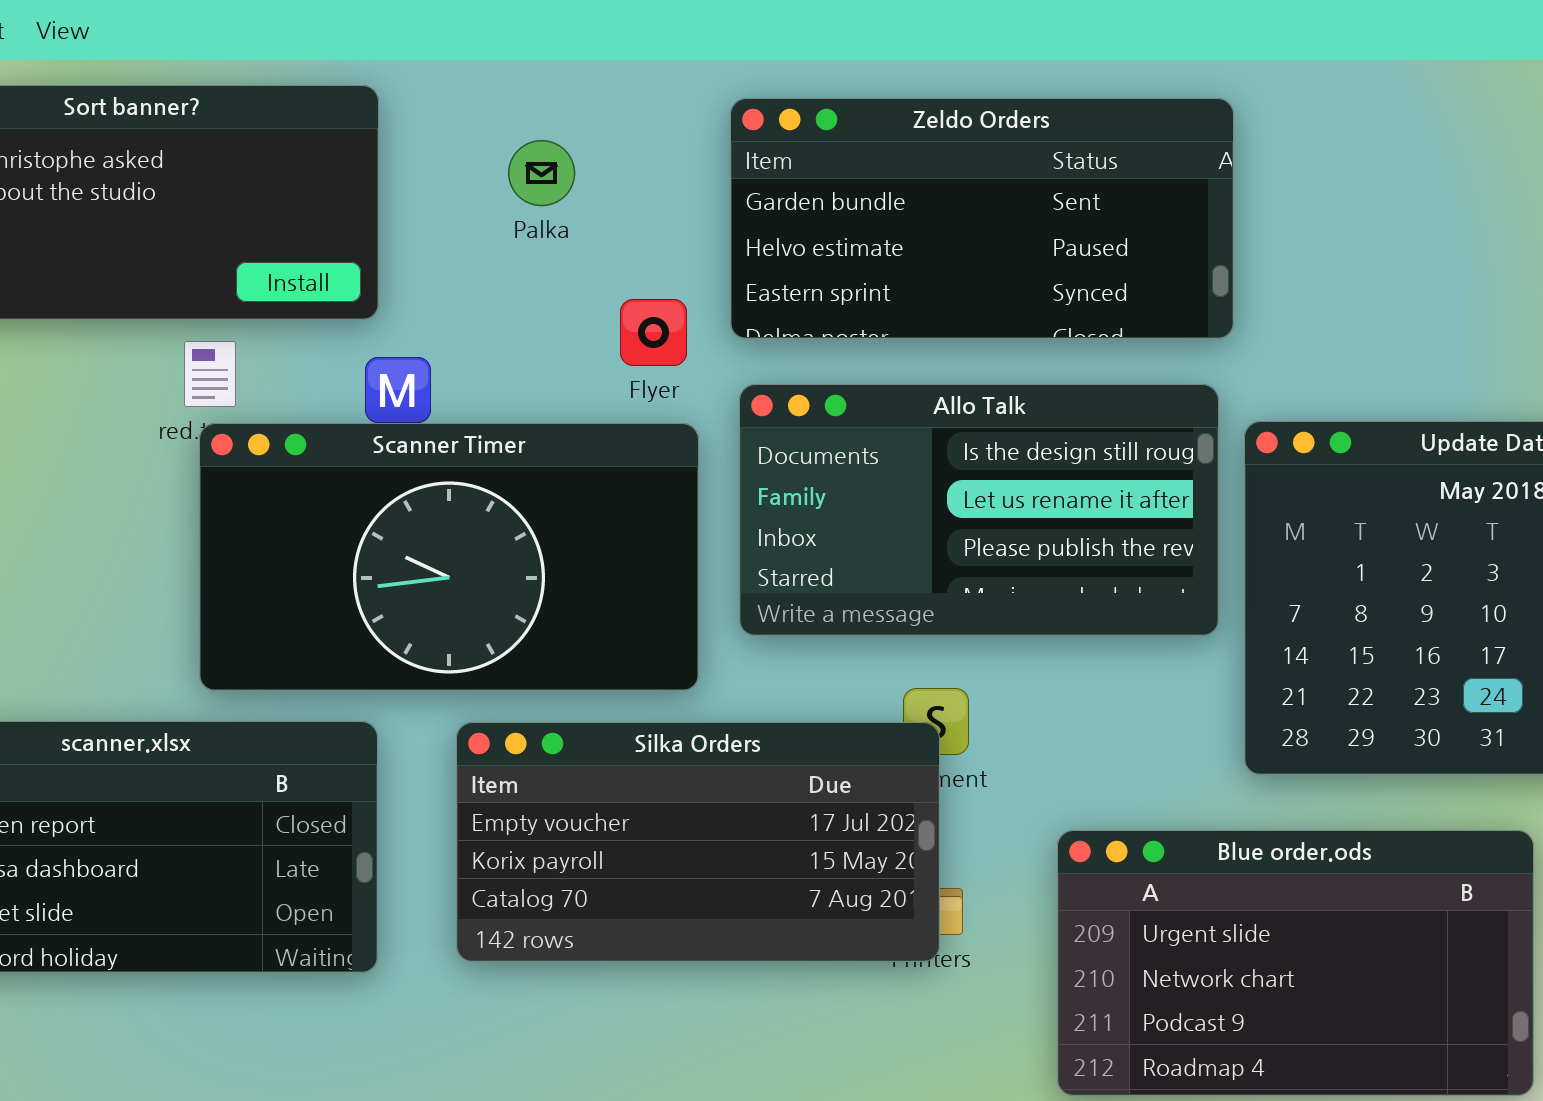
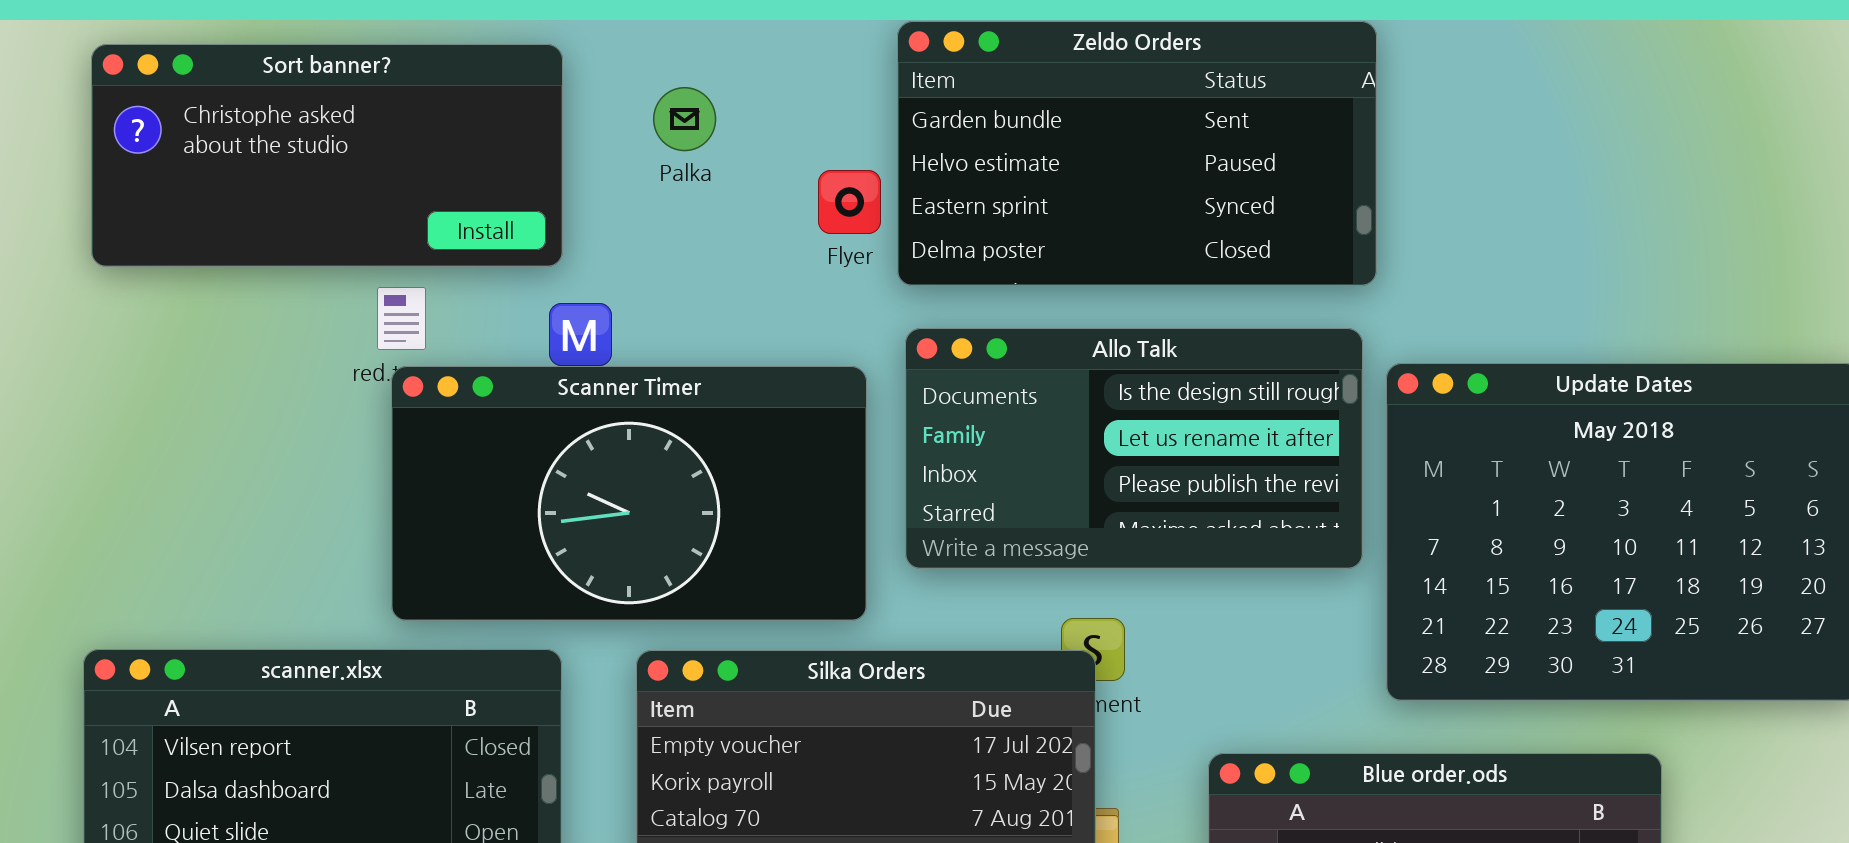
Zeldo Orders: [730,98,1234,339] -> [897,21,1377,286], resized
Palka: [508,140,575,206] -> [653,87,716,151], moved
Flyer: [620,299,687,366] -> [818,170,881,234], moved

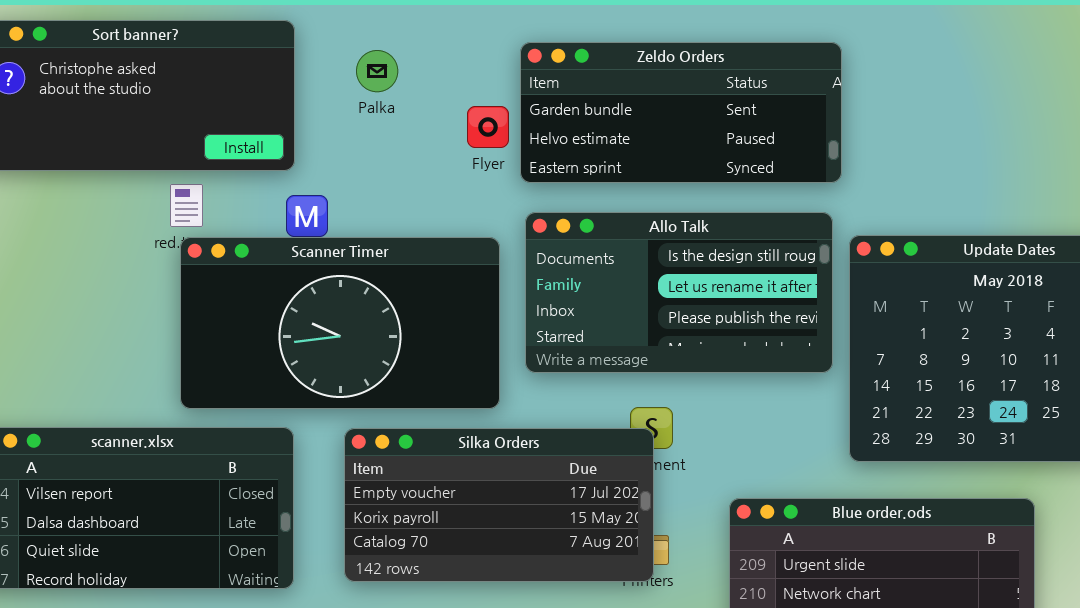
Zeldo Orders: [897,21,1377,286] -> [520,42,842,183], resized

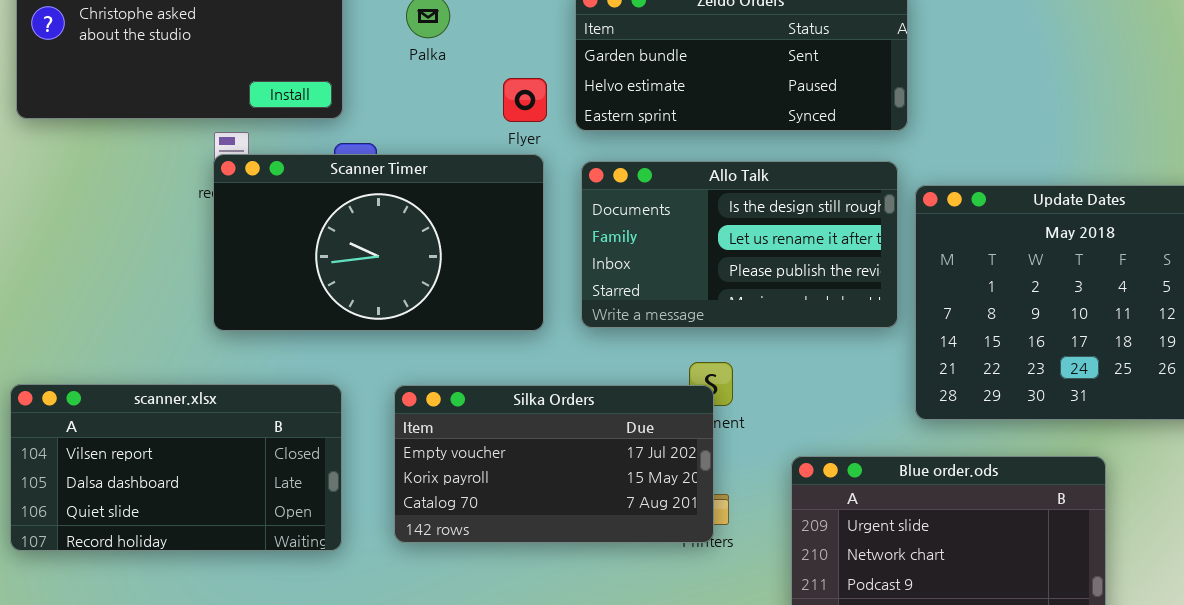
Flyer: [467,106,509,148] -> [503,78,547,122], moved
Scanner Timer: [180,237,500,409] -> [213,154,544,331], moved

